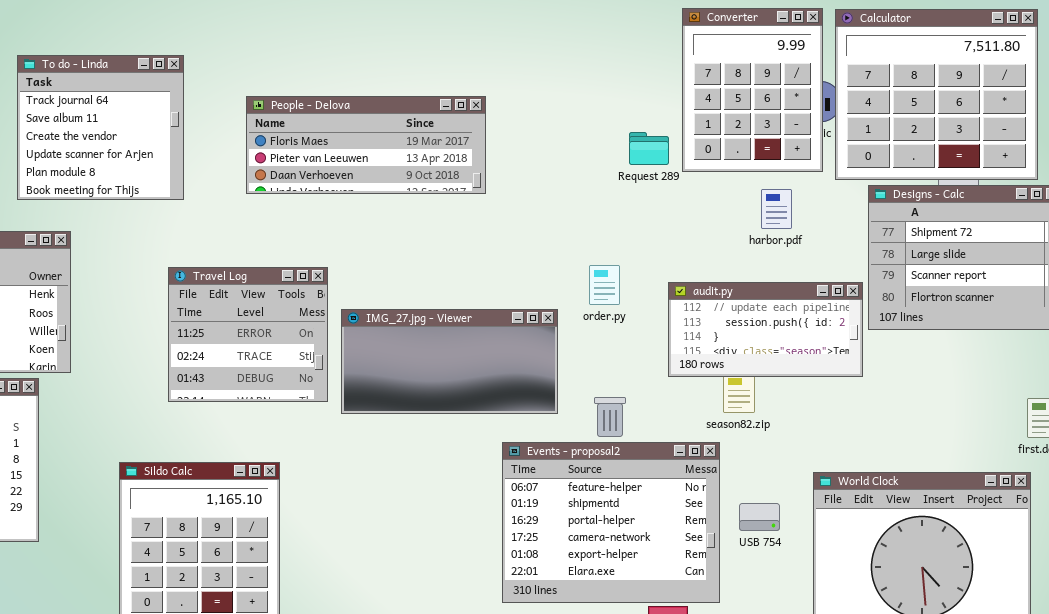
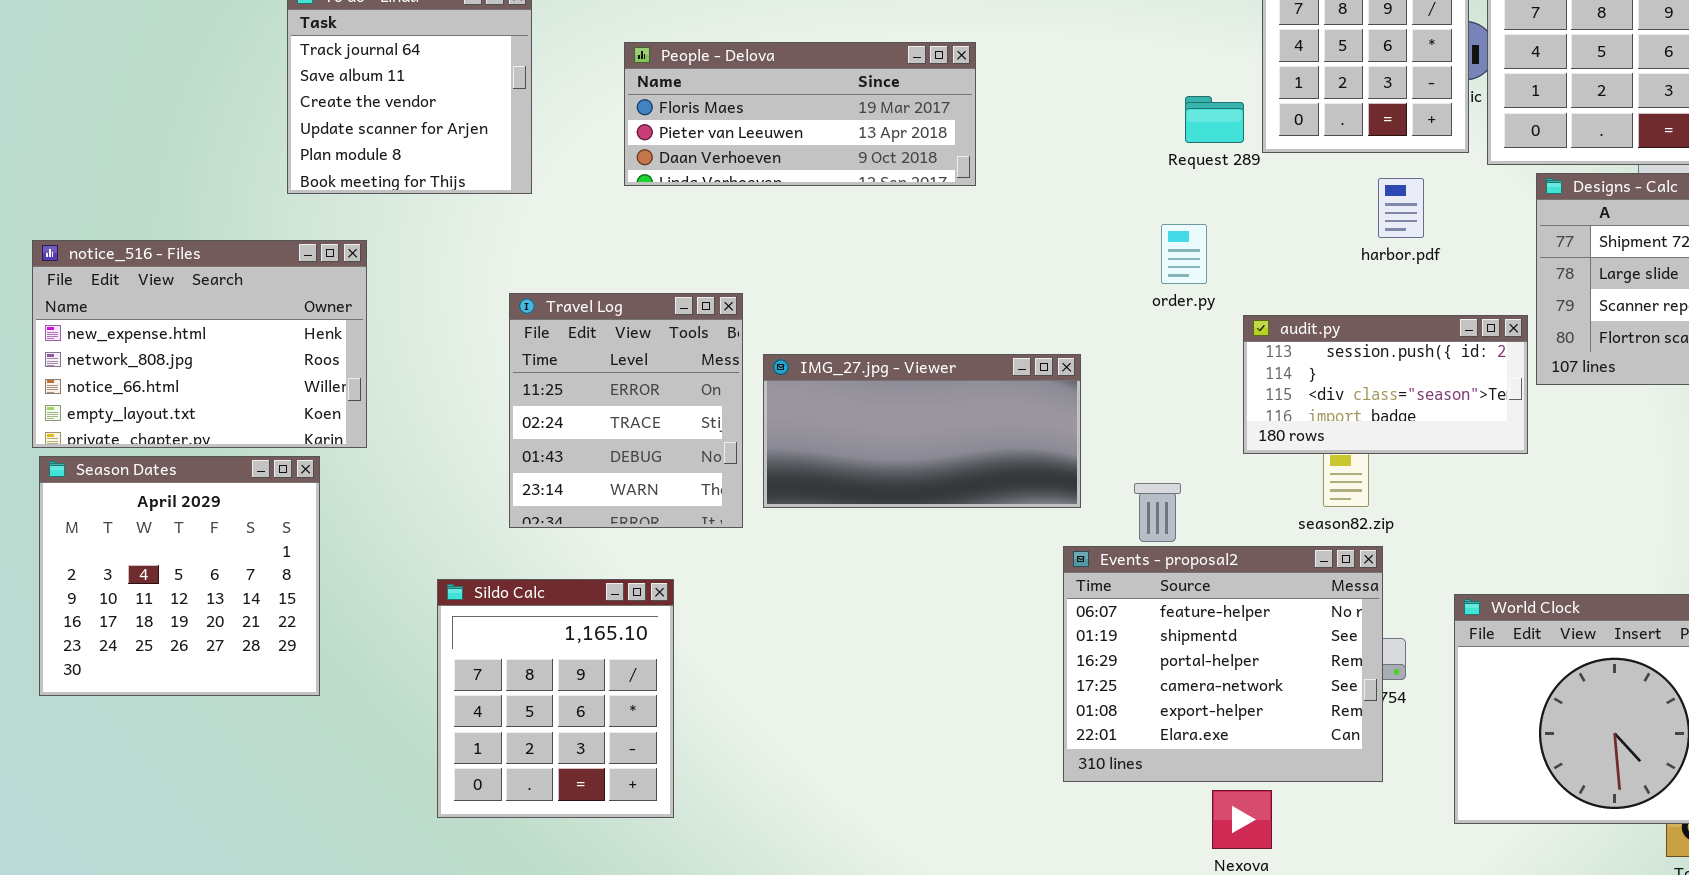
order.py: [589,265,620,305] -> [1161,224,1207,284], moved
Travel Log: [168,267,328,402] -> [509,293,743,528], resized
audit.py: [668,282,863,377] -> [1243,315,1528,454], scrolled down 1 row
Events - proposal2: [502,442,720,603] -> [1063,546,1383,782], moved

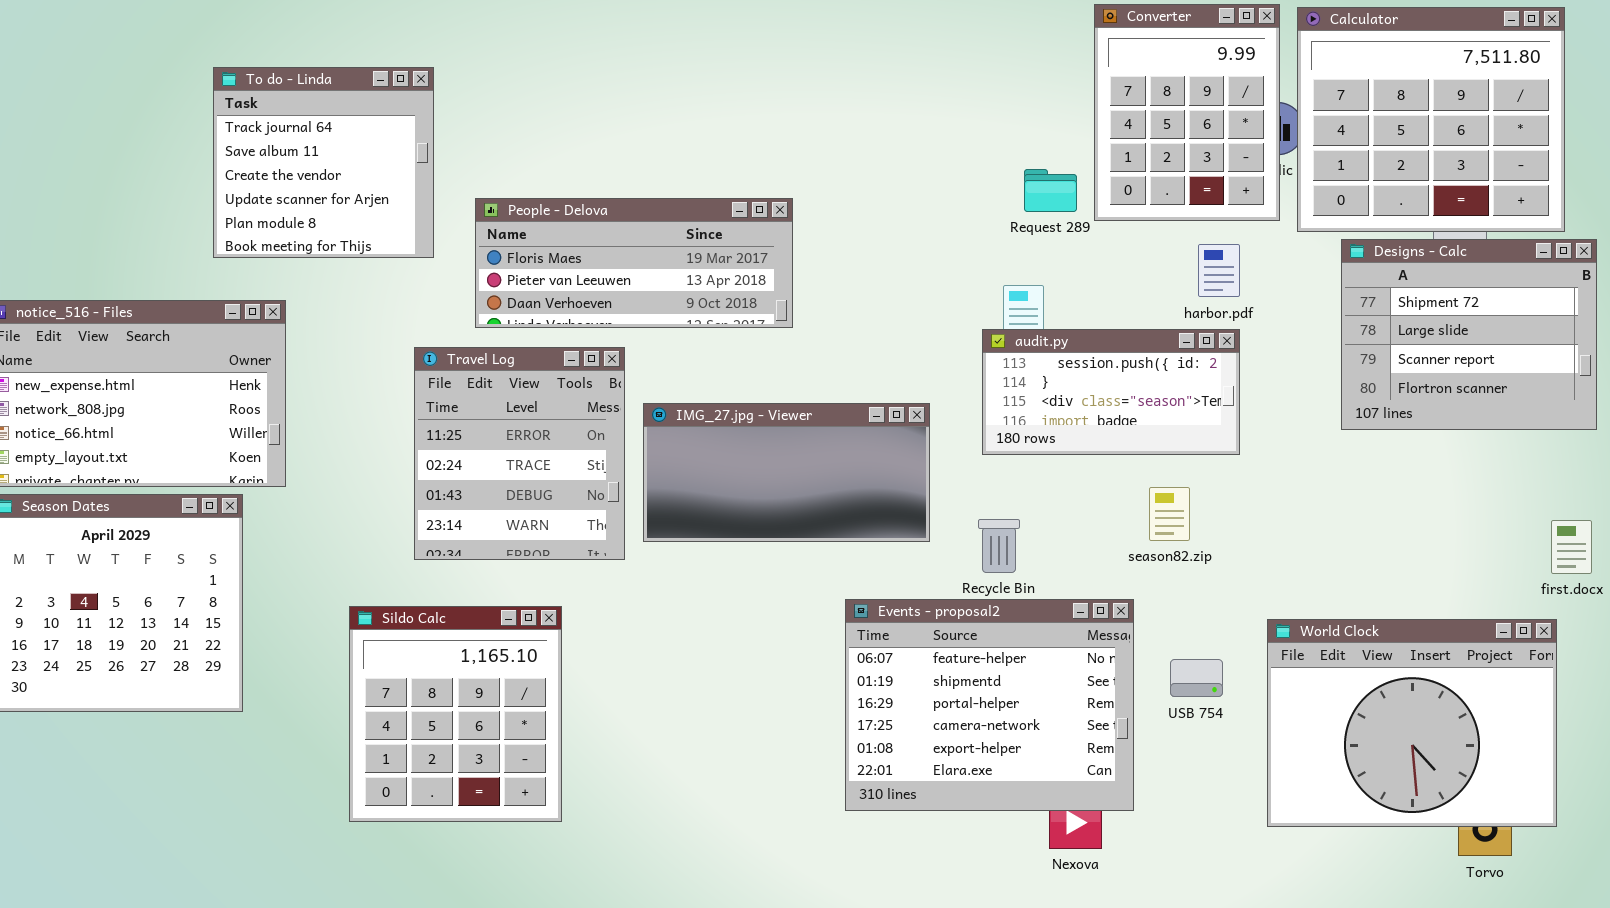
People - Delova: [624,42,976,186] -> [475,198,793,328], moved
audit.py: [1243,315,1528,454] -> [982,329,1240,455], moved
Events - proposal2: [1063,546,1383,782] -> [845,599,1134,811], moved

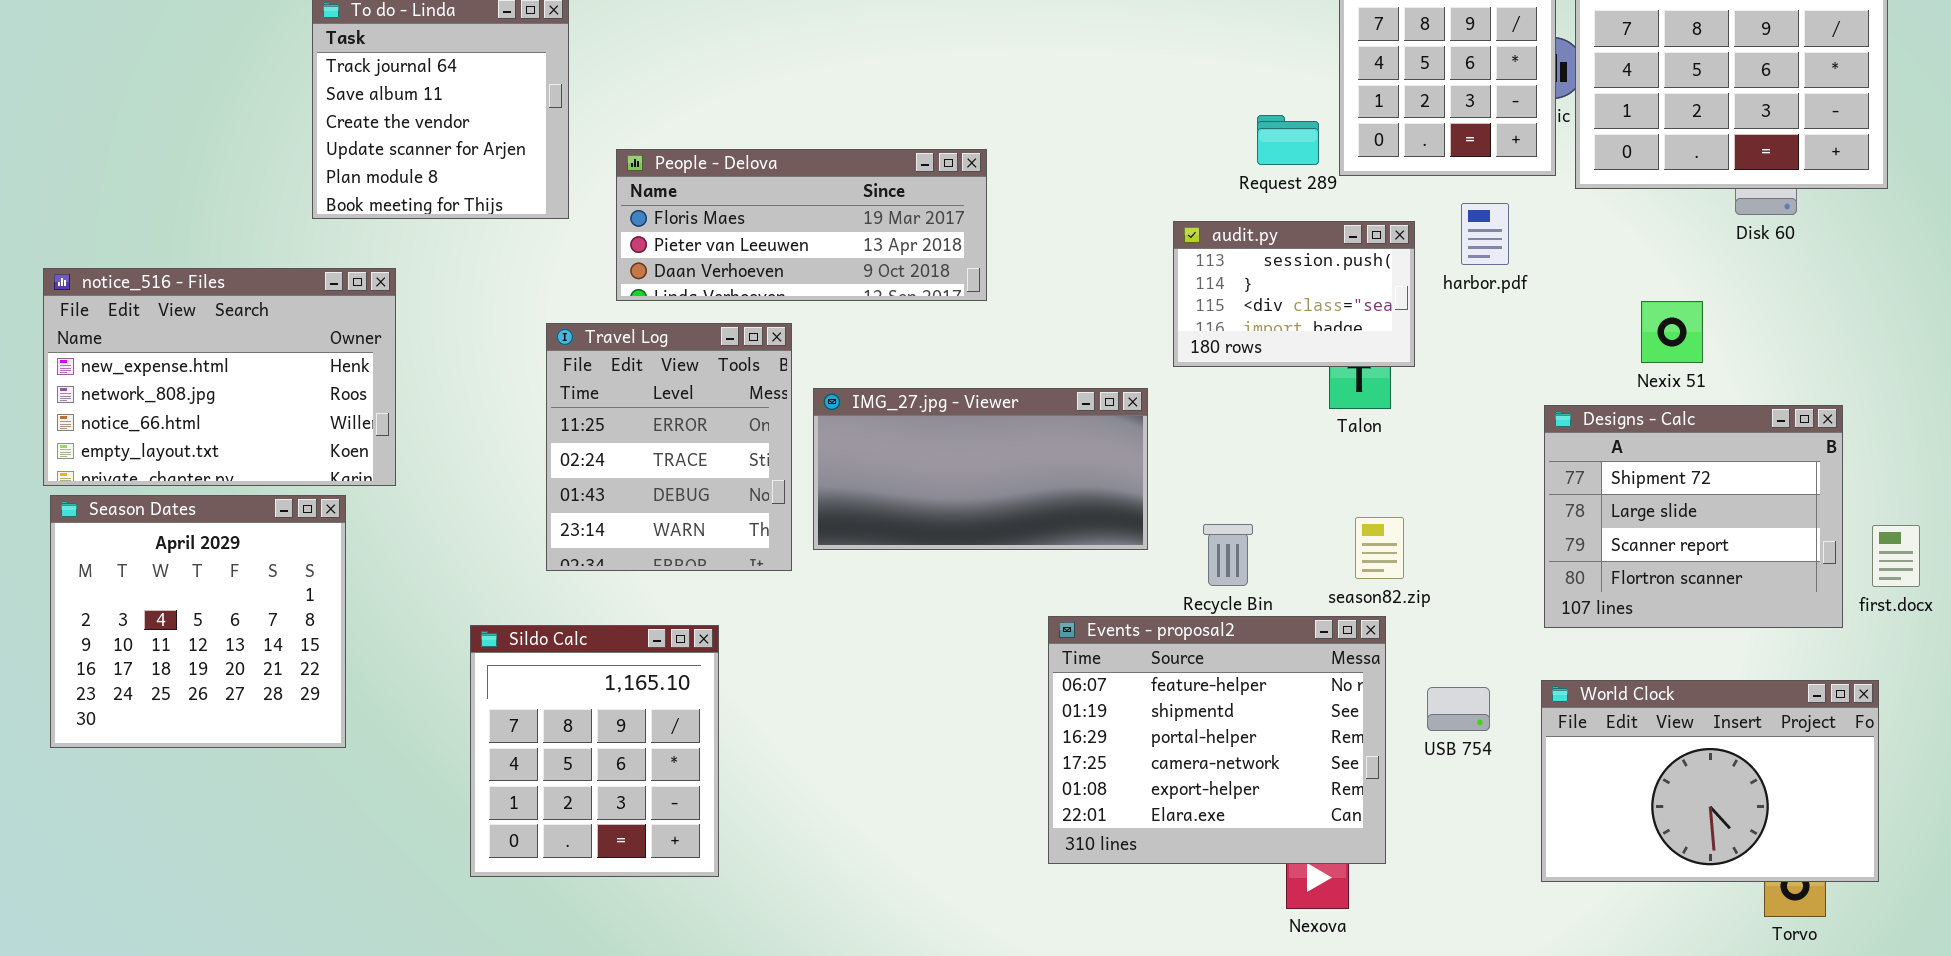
Designs - Calc: [1341,239,1597,430] -> [1544,405,1843,628], moved
audit.py: [982,329,1240,455] -> [1173,221,1415,367], moved, resized
season82.zip: [1149,487,1190,541] -> [1355,517,1404,579], moved
World Clock: [1267,619,1557,827] -> [1541,680,1879,882], resized

